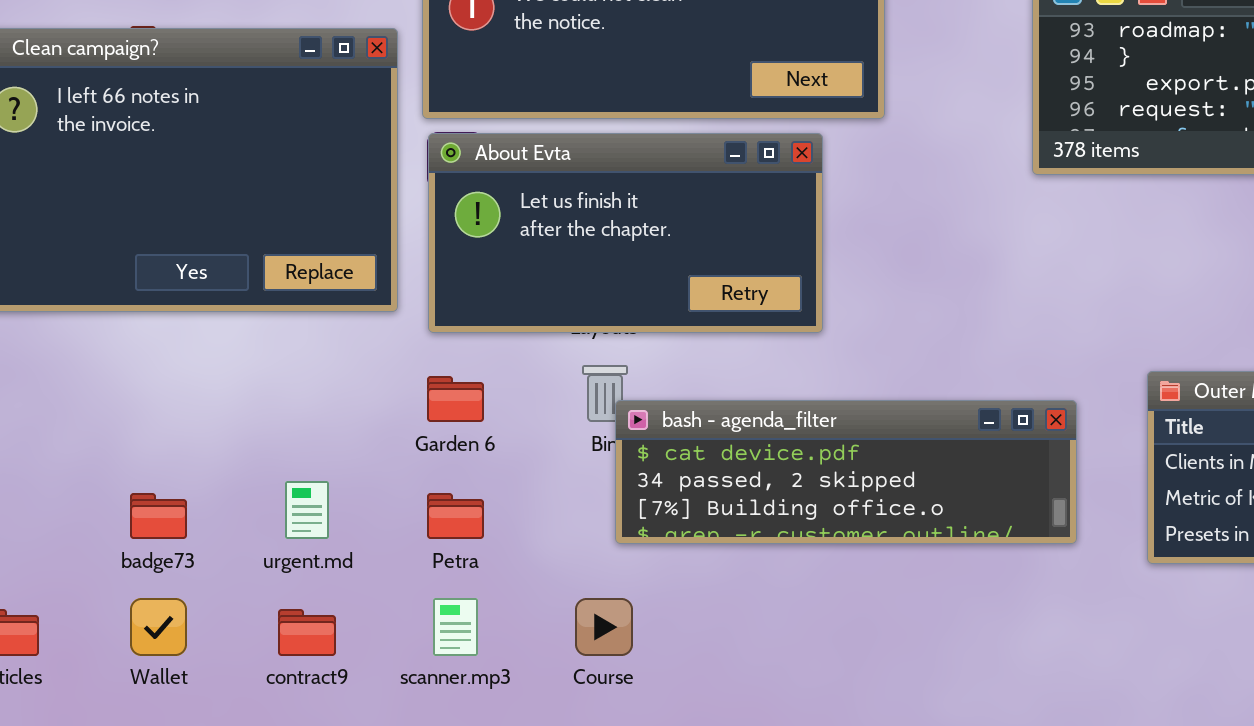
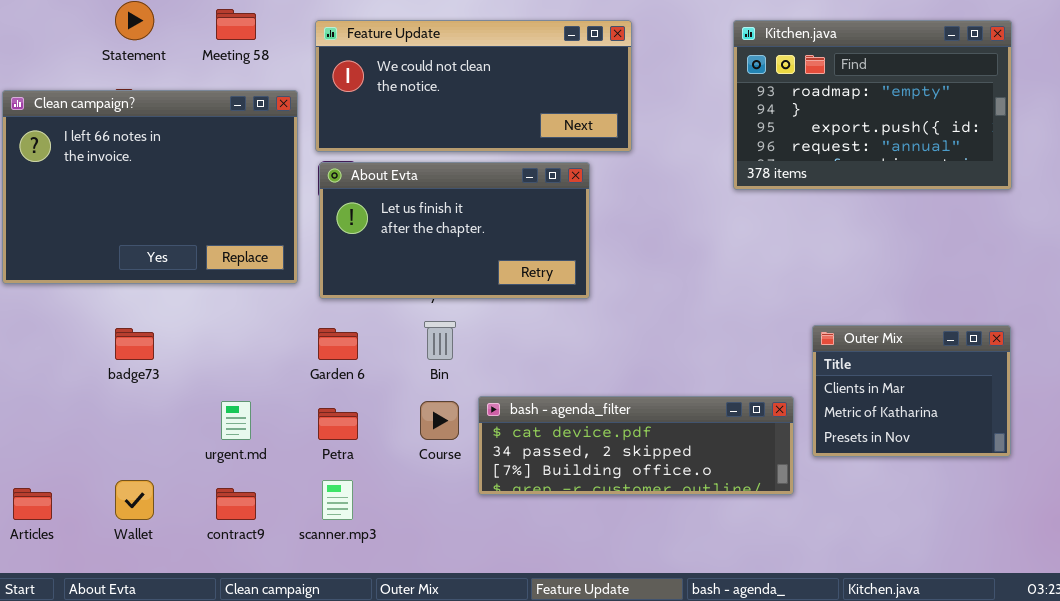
bash - agenda_filter: [615,400,1077,544] -> [478,396,794,495], moved
badge73: [130,493,187,539] -> [115,328,154,360], moved
Course: [575,598,633,656] -> [420,401,459,440], moved

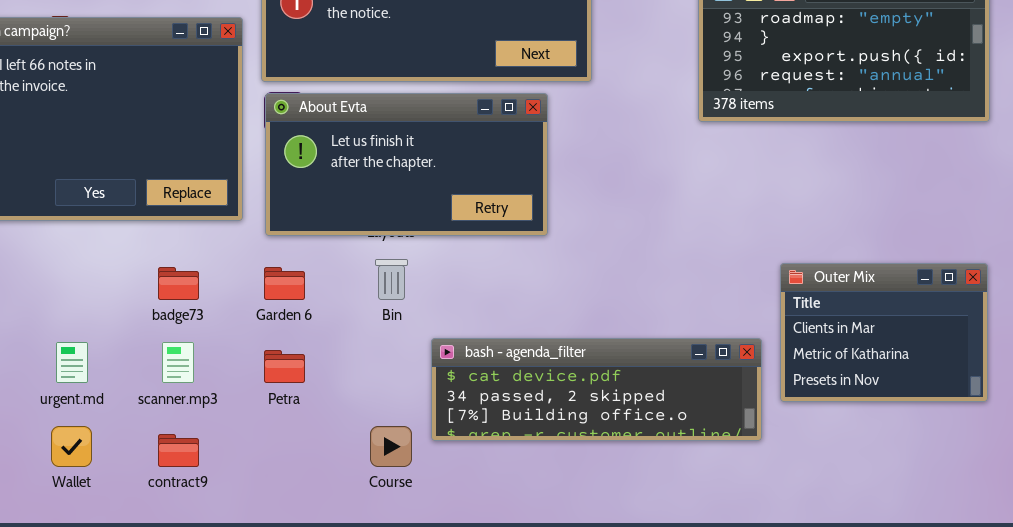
badge73: [115,328,154,360] -> [158,267,199,300], moved
urgent.md: [221,401,251,440] -> [56,342,88,383], moved
Course: [420,401,459,440] -> [370,426,412,467], moved
scanner.mp3: [322,480,353,520] -> [162,342,194,383], moved

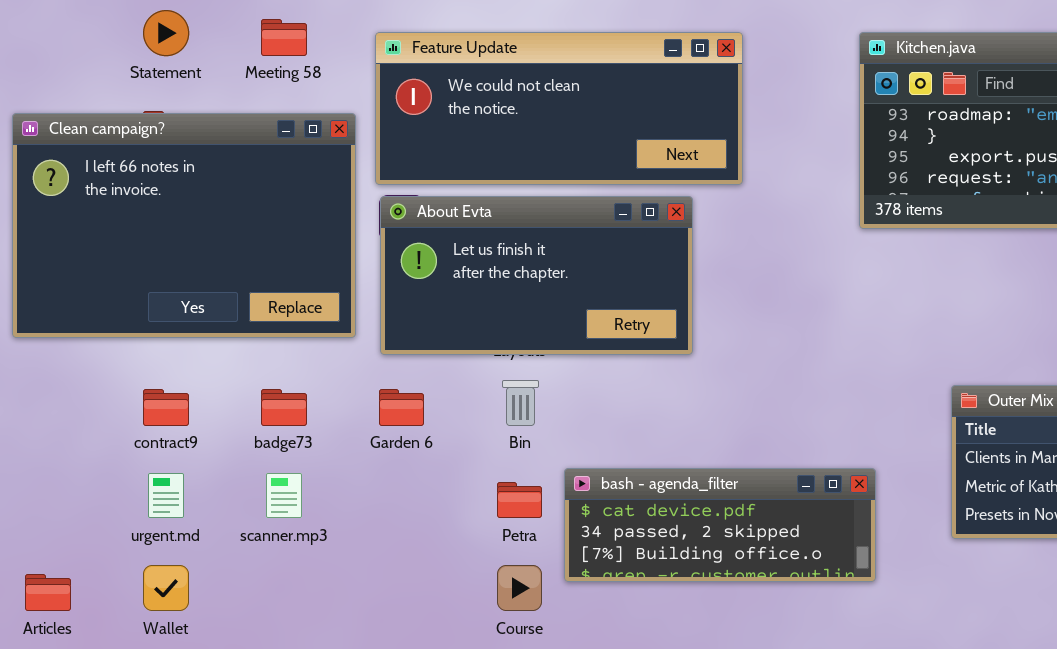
bash - agenda_filter: [431,338,762,441] -> [564,468,876,582], resized
Petra: [264,350,305,383] -> [497,482,542,518], moved
contract9: [158,434,199,467] -> [143,389,189,426], moved

